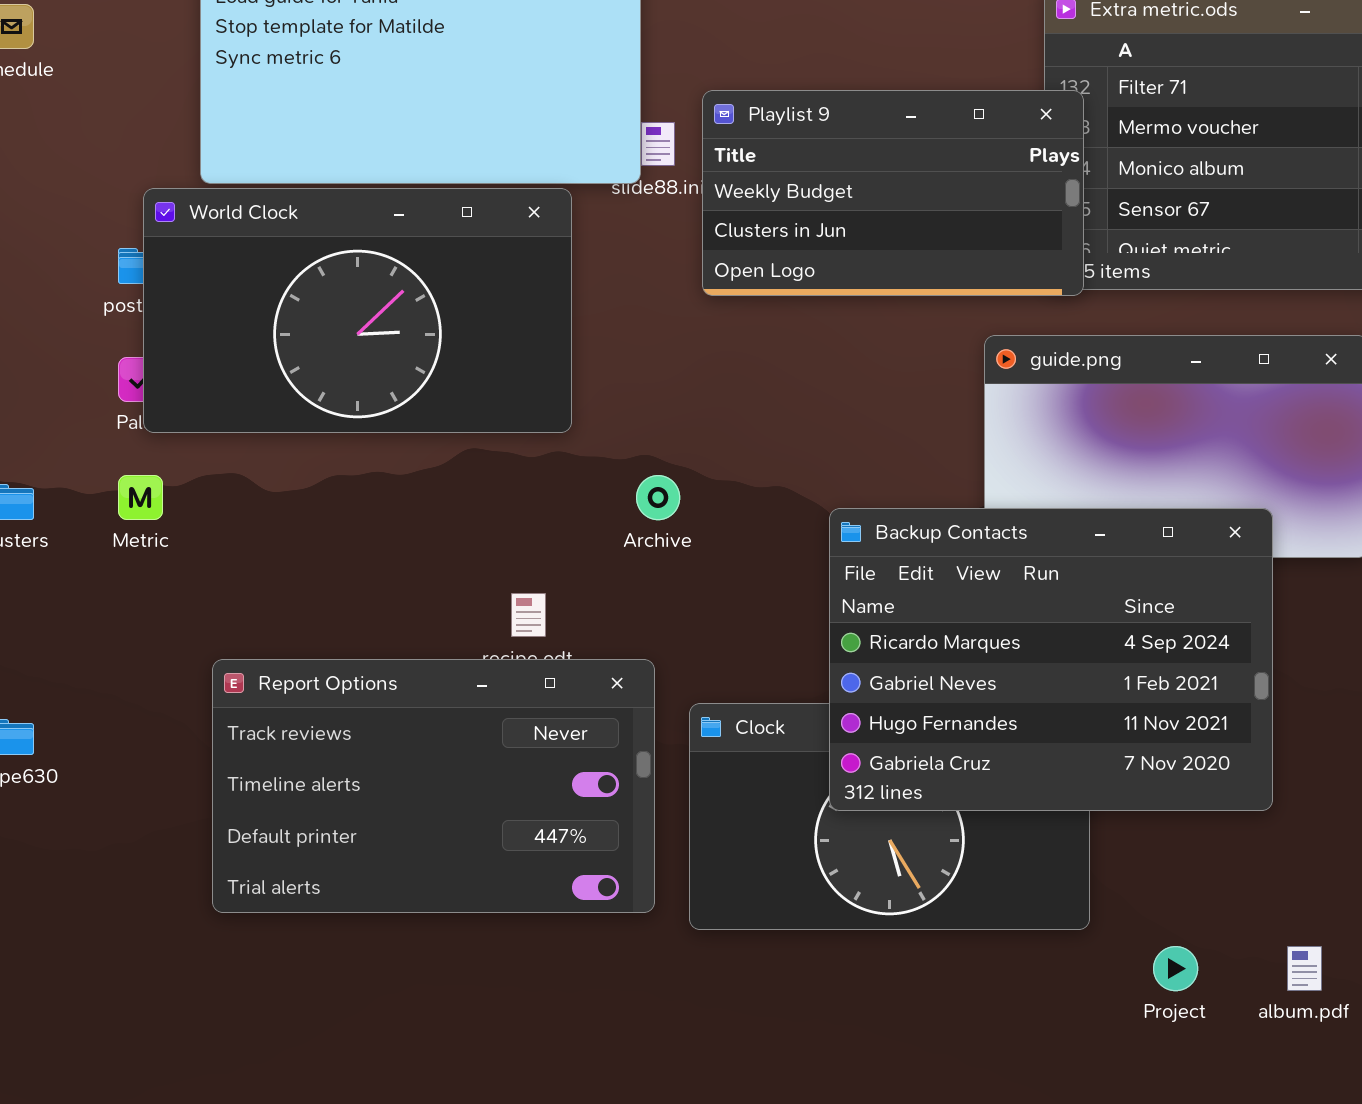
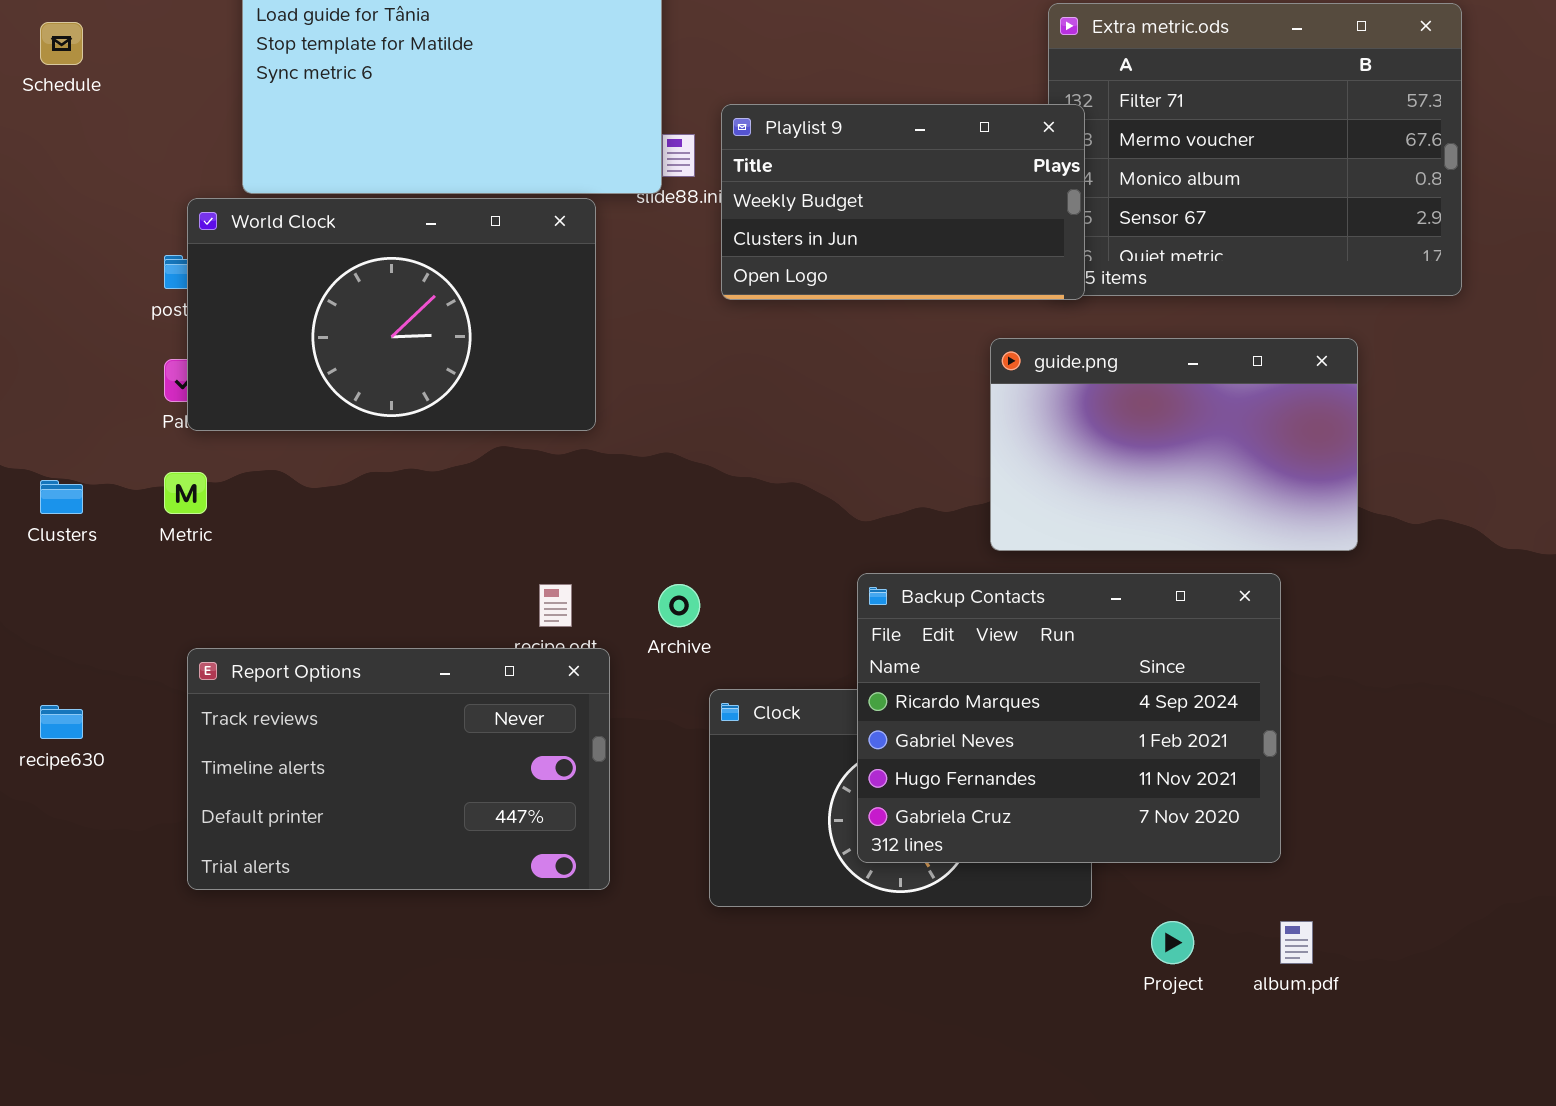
Archive: [636,475,680,520] -> [658,584,700,627], moved
Backup Contacts: [829,508,1273,811] -> [857,573,1281,863], moved
Report Options: [212,659,655,913] -> [187,648,610,890], moved

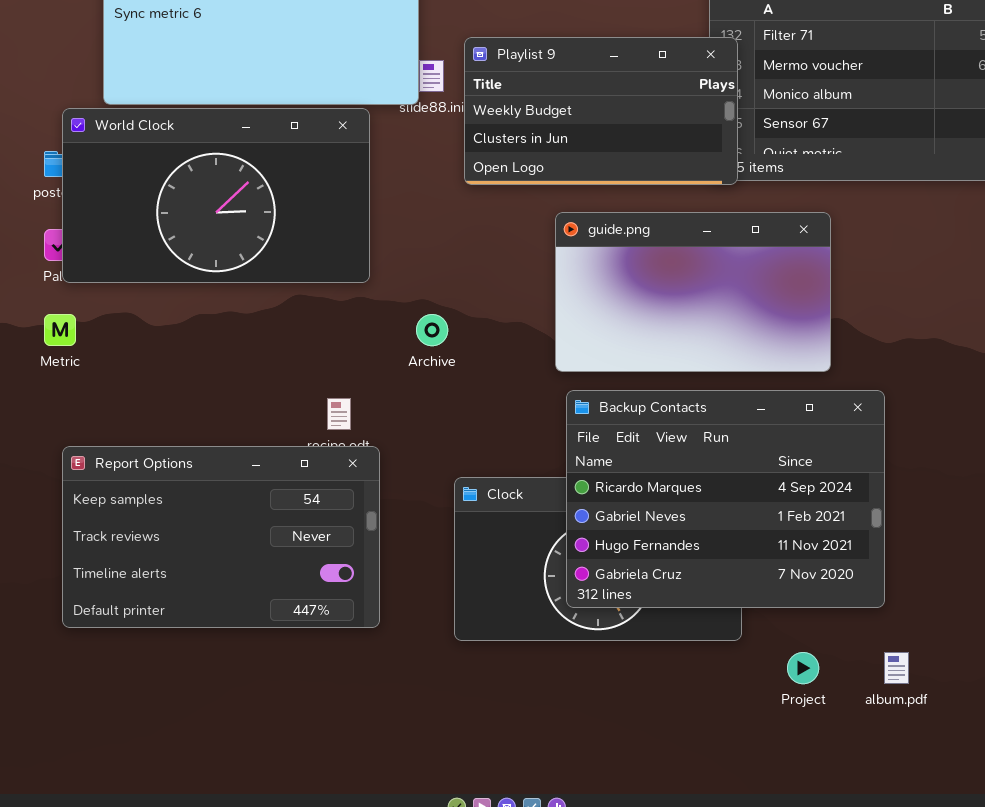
guide.png: [990,338,1358,551] -> [555,212,831,372], moved
Archive: [658,584,700,627] -> [416,314,448,346], moved
Report Options: [187,648,610,890] -> [62,446,380,628], scrolled up 1 row

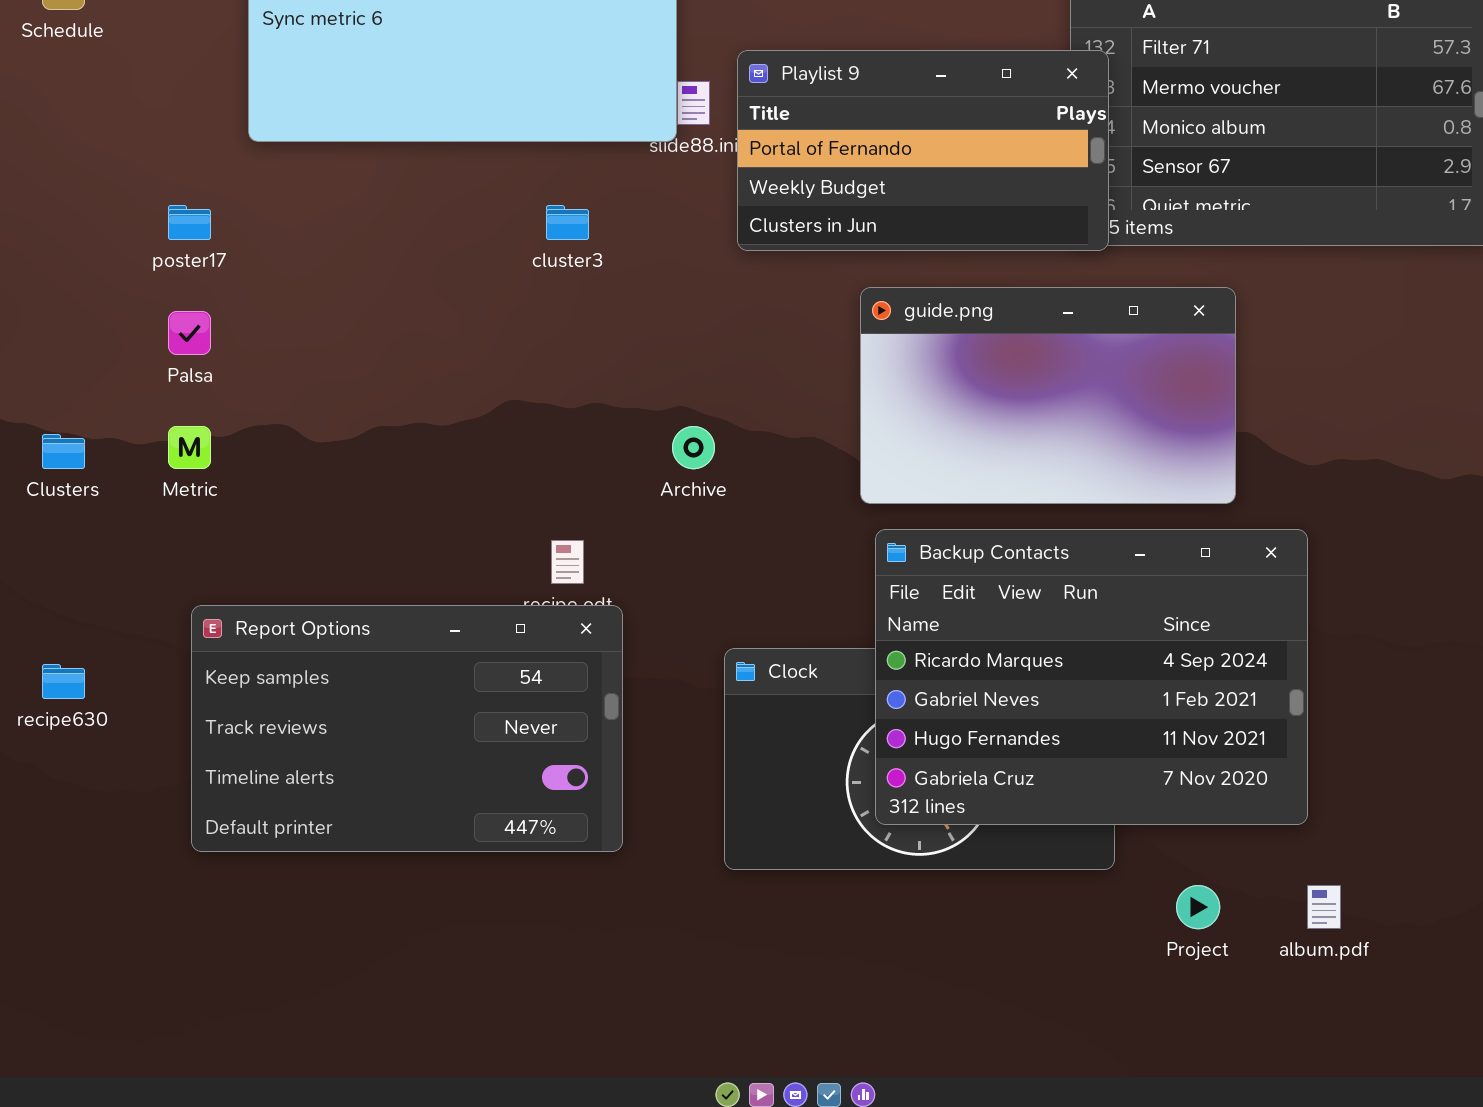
Playlist 9: [464,37,738,185] -> [737,50,1109,251], scrolled up 1 row
World Clock: [62,108,370,283] -> none, closed

